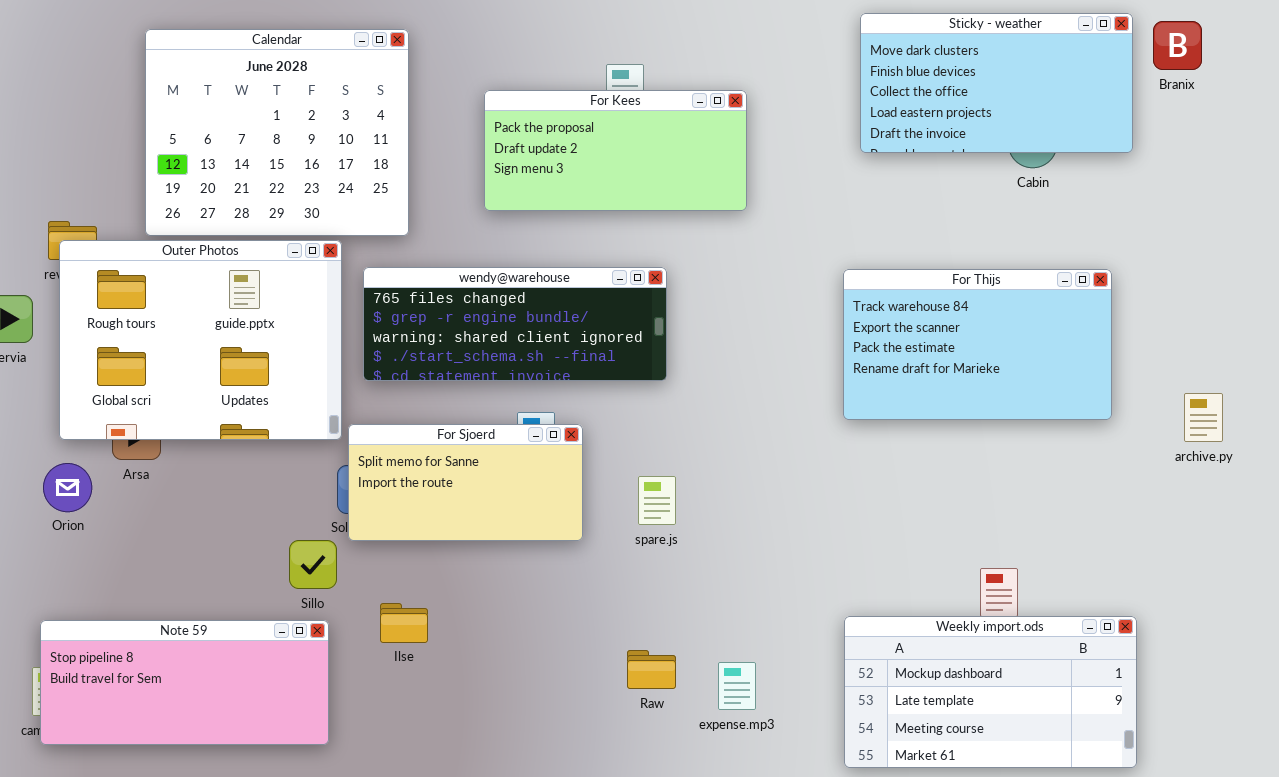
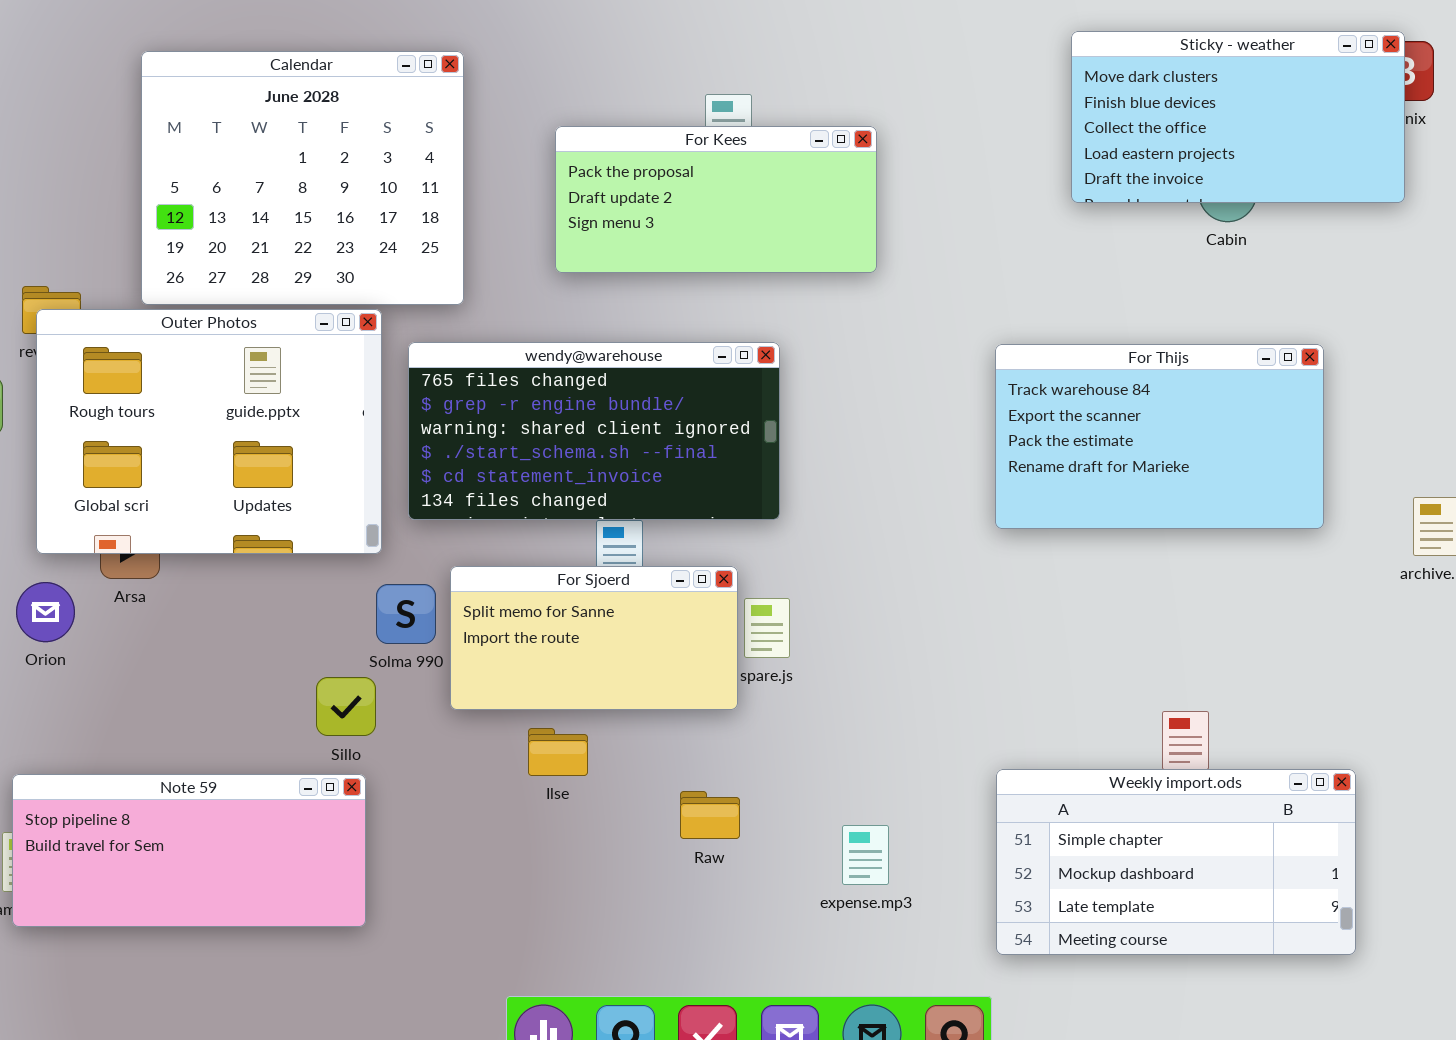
Sticky - weather: [860,13,1133,153] -> [1071,31,1405,203], moved
wendy@warehouse: [363,267,667,381] -> [408,342,780,520], resized
For Sjoerd: [348,424,583,541] -> [450,566,738,710], moved
Ilse: [380,603,428,643] -> [528,728,588,776], moved
Weekly import.ods: [844,616,1137,768] -> [996,769,1356,955], scrolled up 1 row
Raw: [627,650,676,689] -> [680,791,740,839], moved

